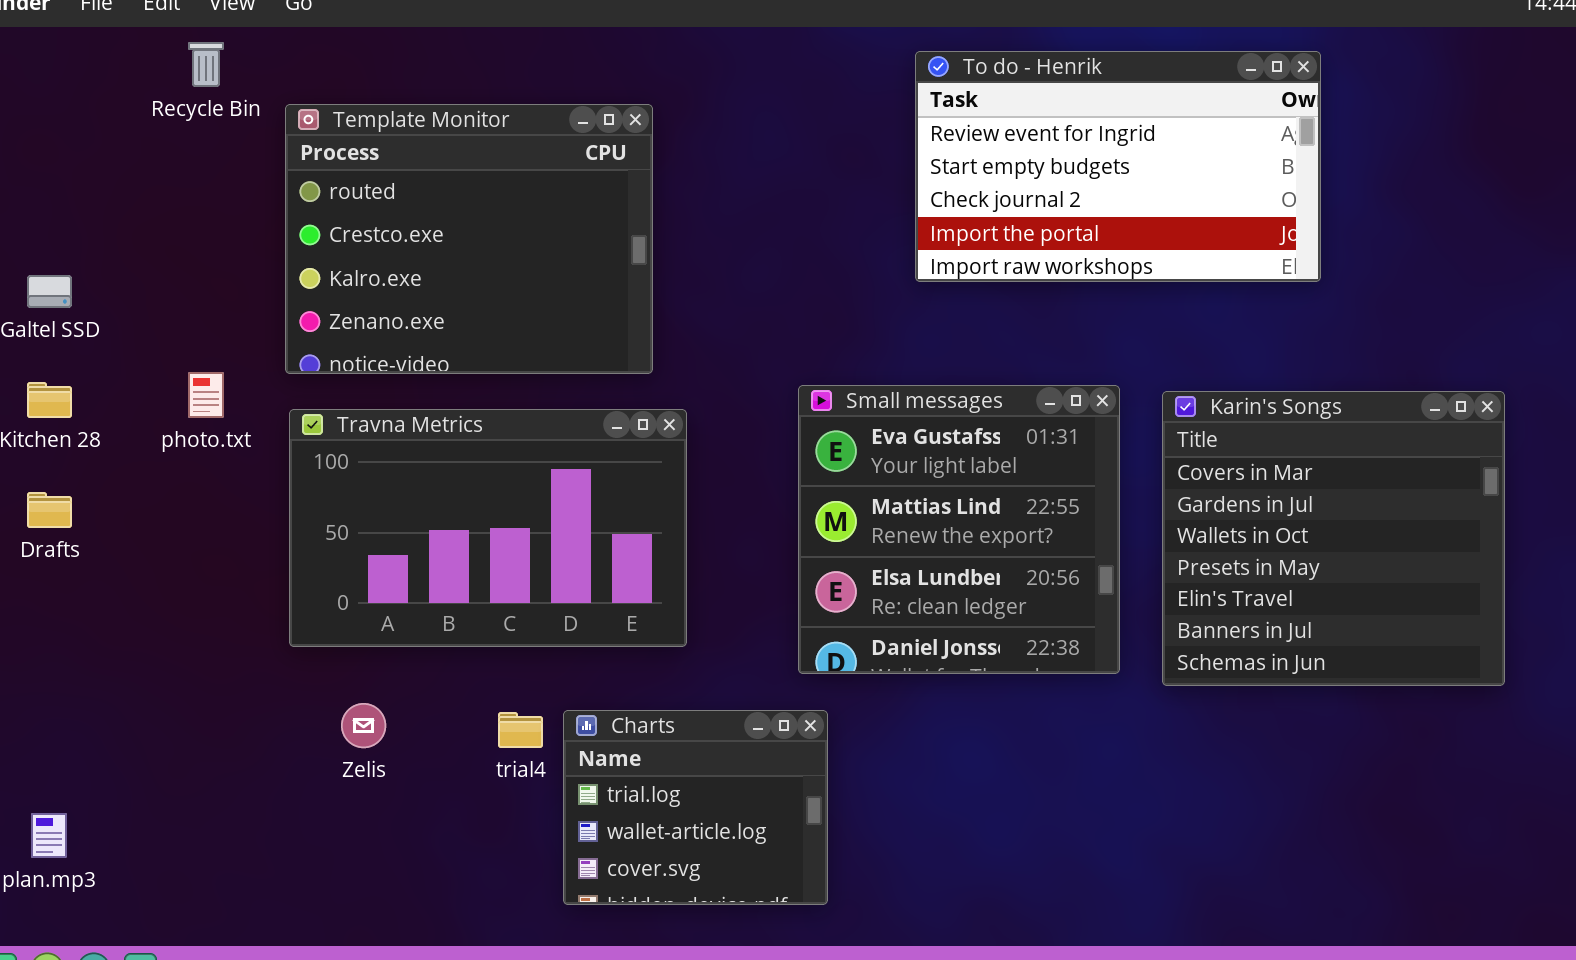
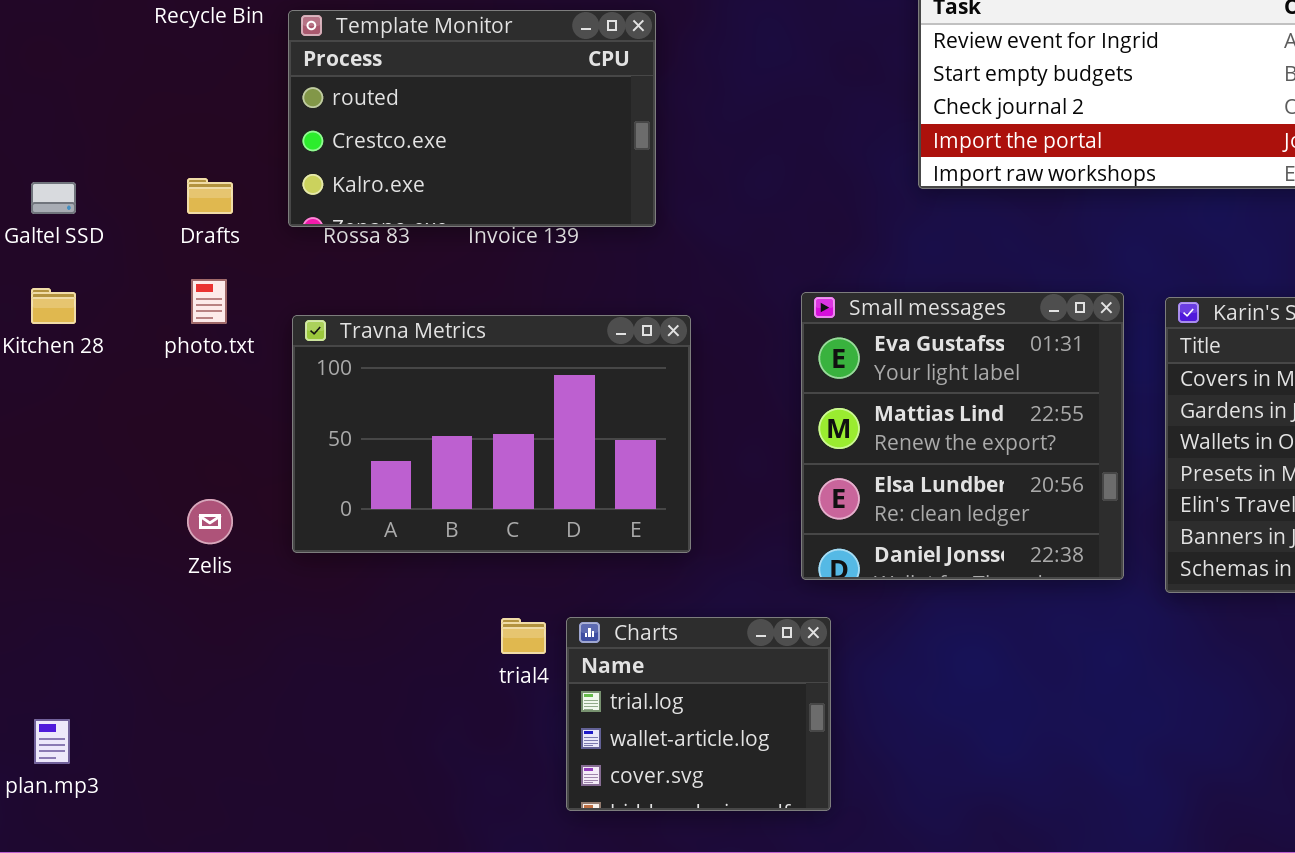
Template Monitor: [285,104,653,374] -> [288,10,656,227], resized
Drafts: [27,492,72,528] -> [187,178,233,214], moved
Zelis: [341,703,386,748] -> [187,499,233,544], moved

